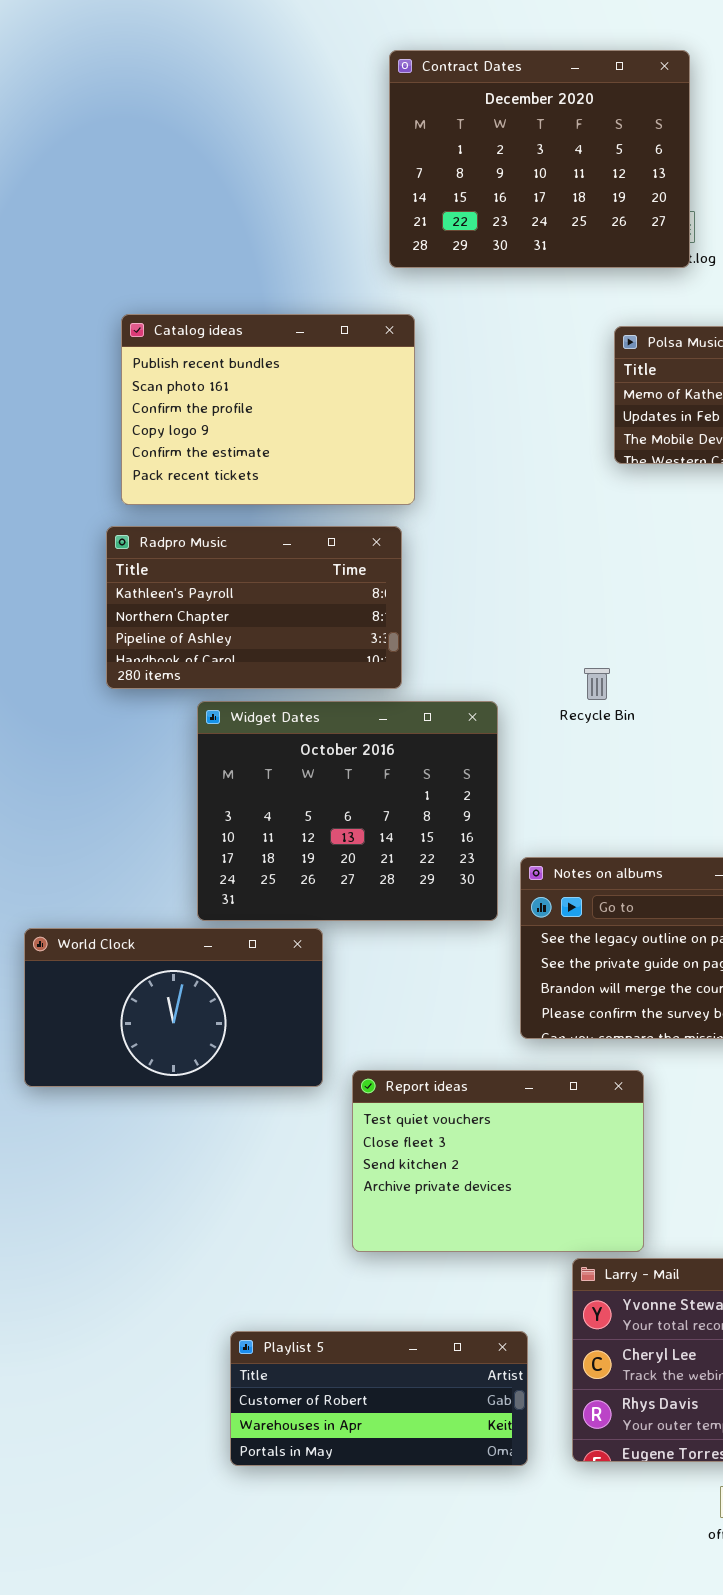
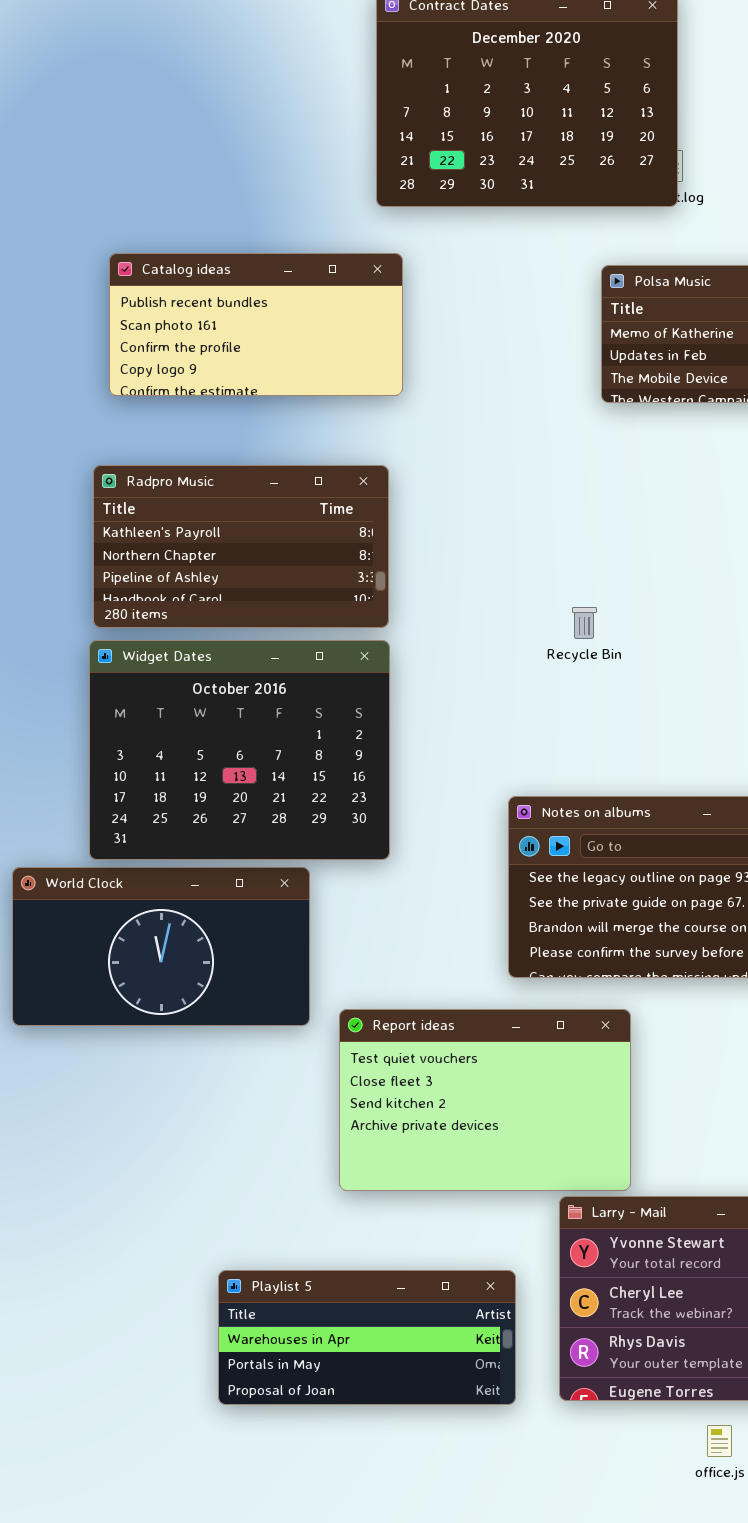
Catalog ideas: [121,314,415,505] -> [109,253,403,396], resized
Widget Dates: [197,701,498,921] -> [89,640,390,860], moved
Playlist 5: [230,1331,528,1466] -> [218,1270,516,1405], scrolled down 1 row

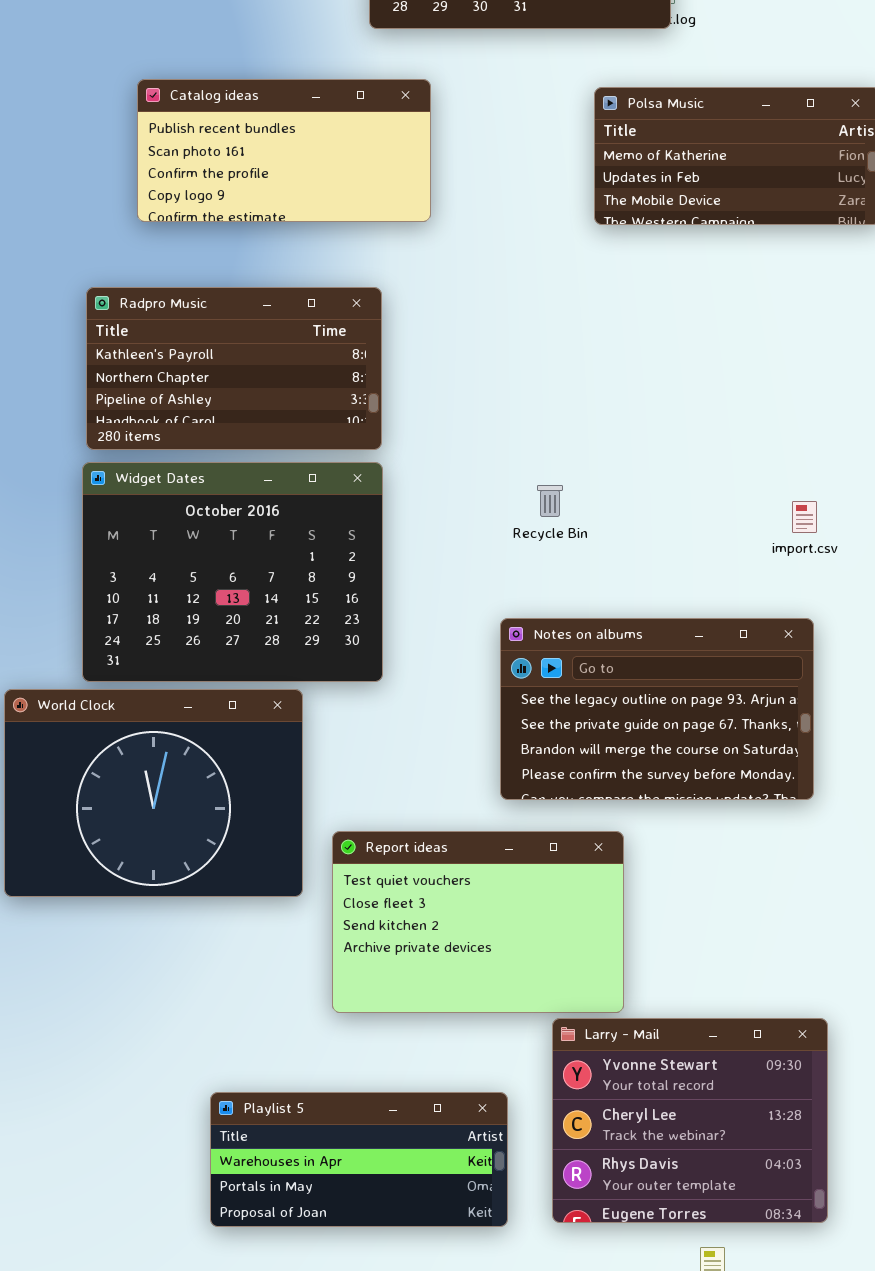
Catalog ideas: [109,253,403,396] -> [137,79,431,222], moved
Recycle Bin: [572,607,597,639] -> [537,485,563,517], moved
World Clock: [12,867,310,1026] -> [4,689,303,897], resized

